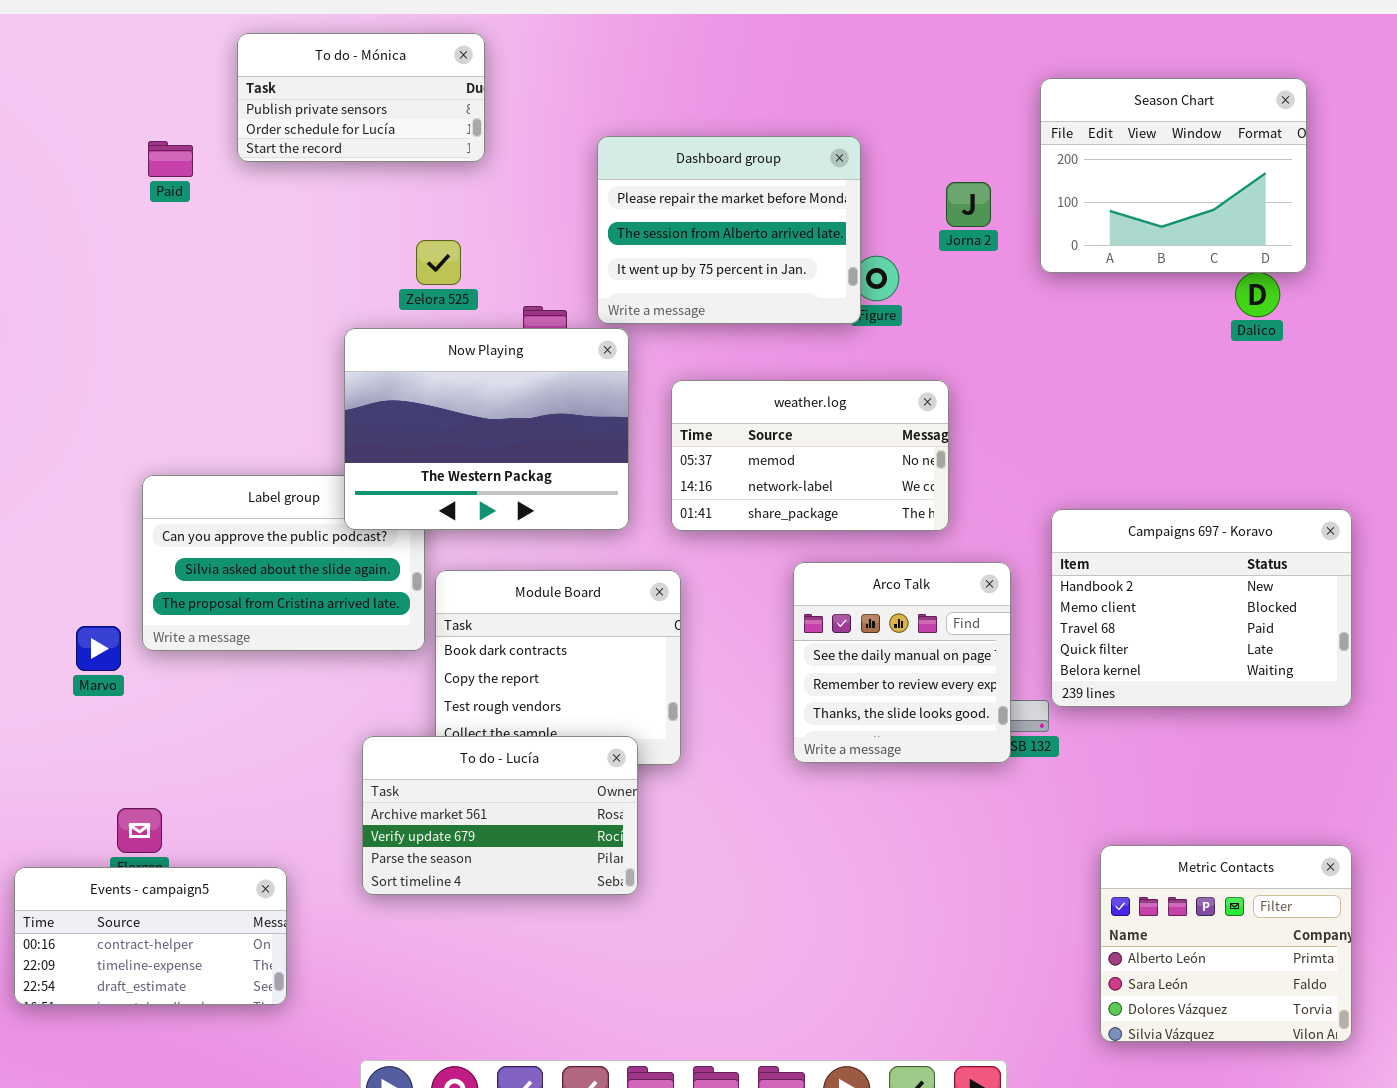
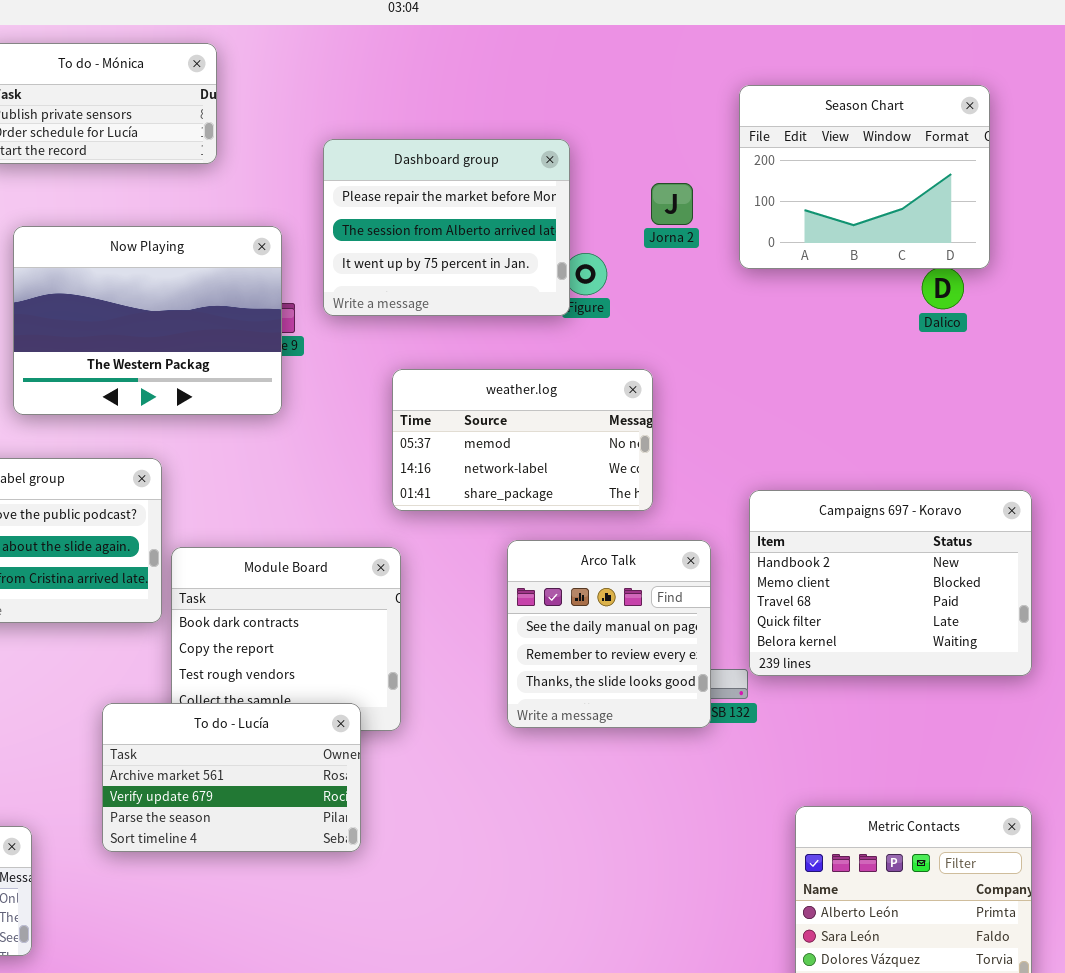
Now Playing: [344,328,629,530] -> [13,226,282,415], moved

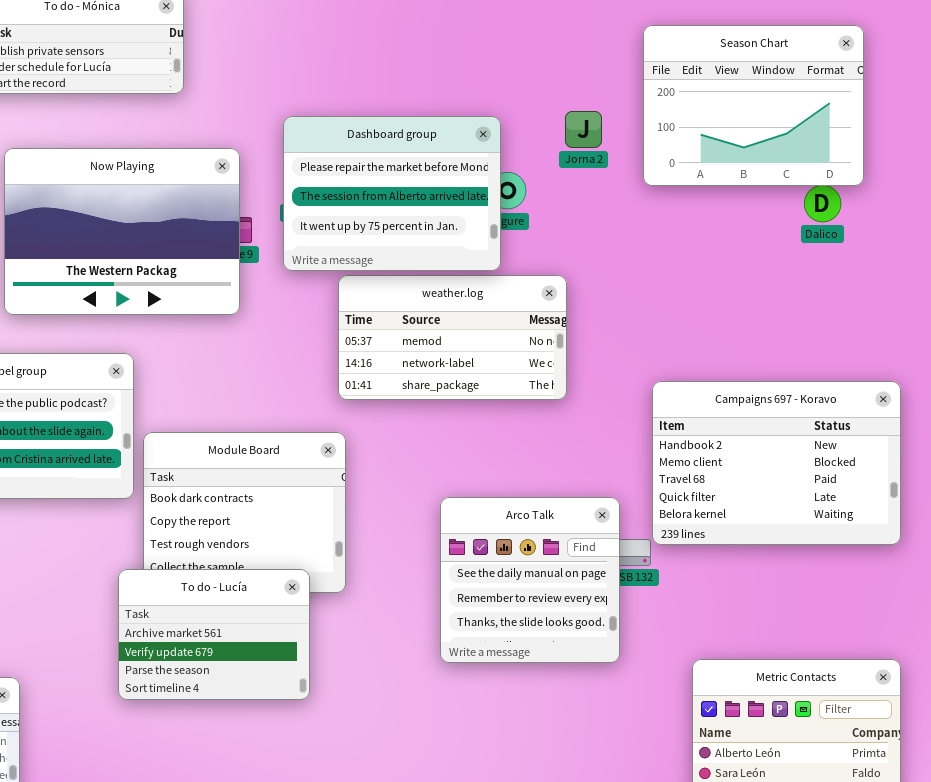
Dashboard group: [323,139,570,316] -> [283,116,501,271], moved
Arco Talk: [507,540,711,728] -> [440,497,620,663], moved
To do - Lucía: [102,703,361,852] -> [118,569,310,700], resized

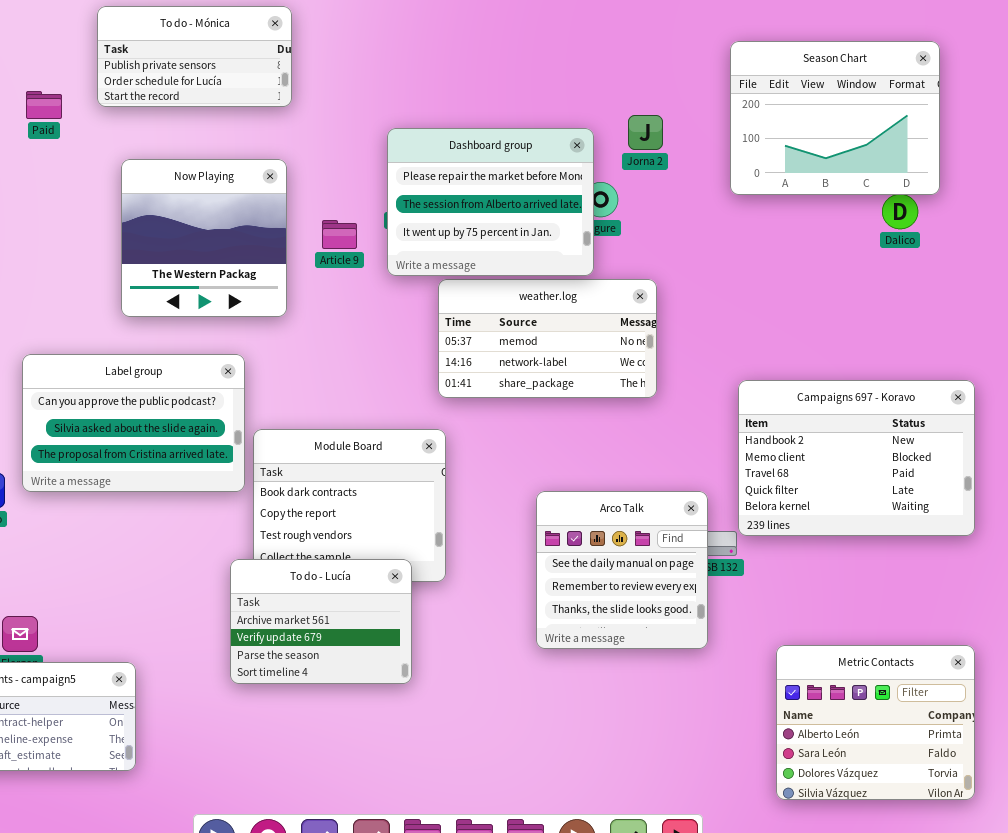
Jorna 2: [565,111,602,148] -> [628,115,663,150], moved
Now Playing: [4,148,240,315] -> [121,159,287,317], resized

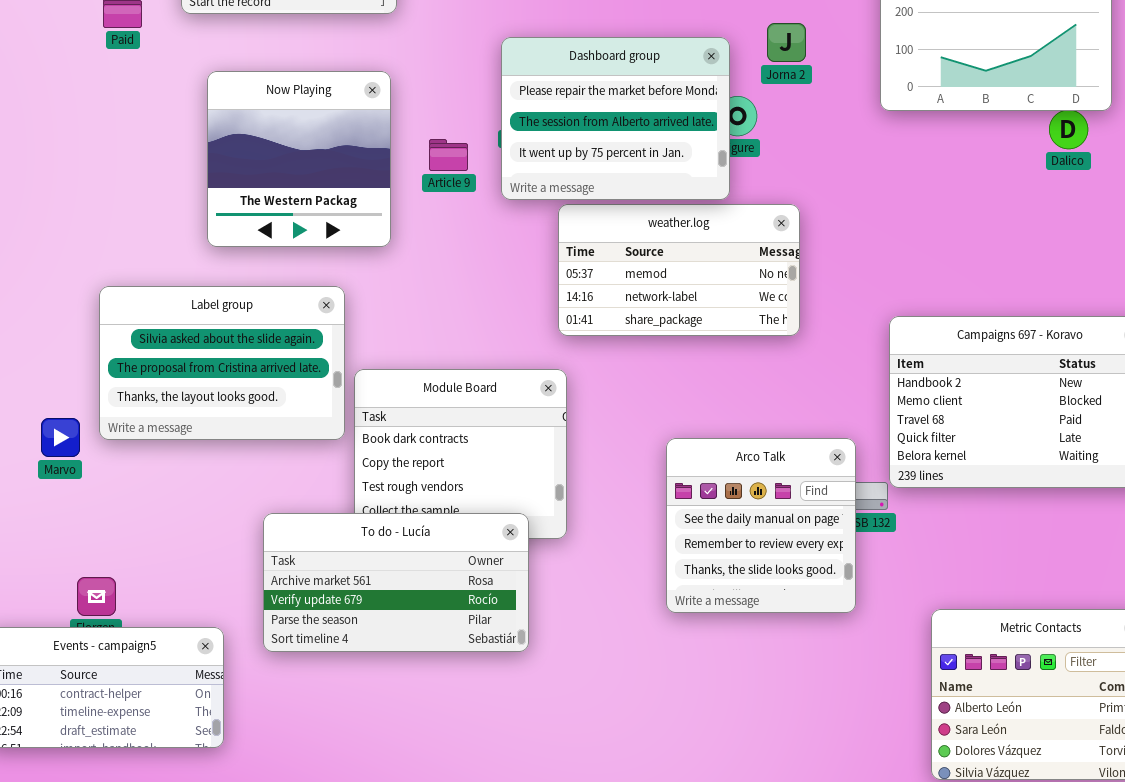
Label group: [22,354,245,492] -> [99,286,345,440], scrolled down 1 row
To do - Lucía: [230,559,412,684] -> [263,513,529,652], resized

